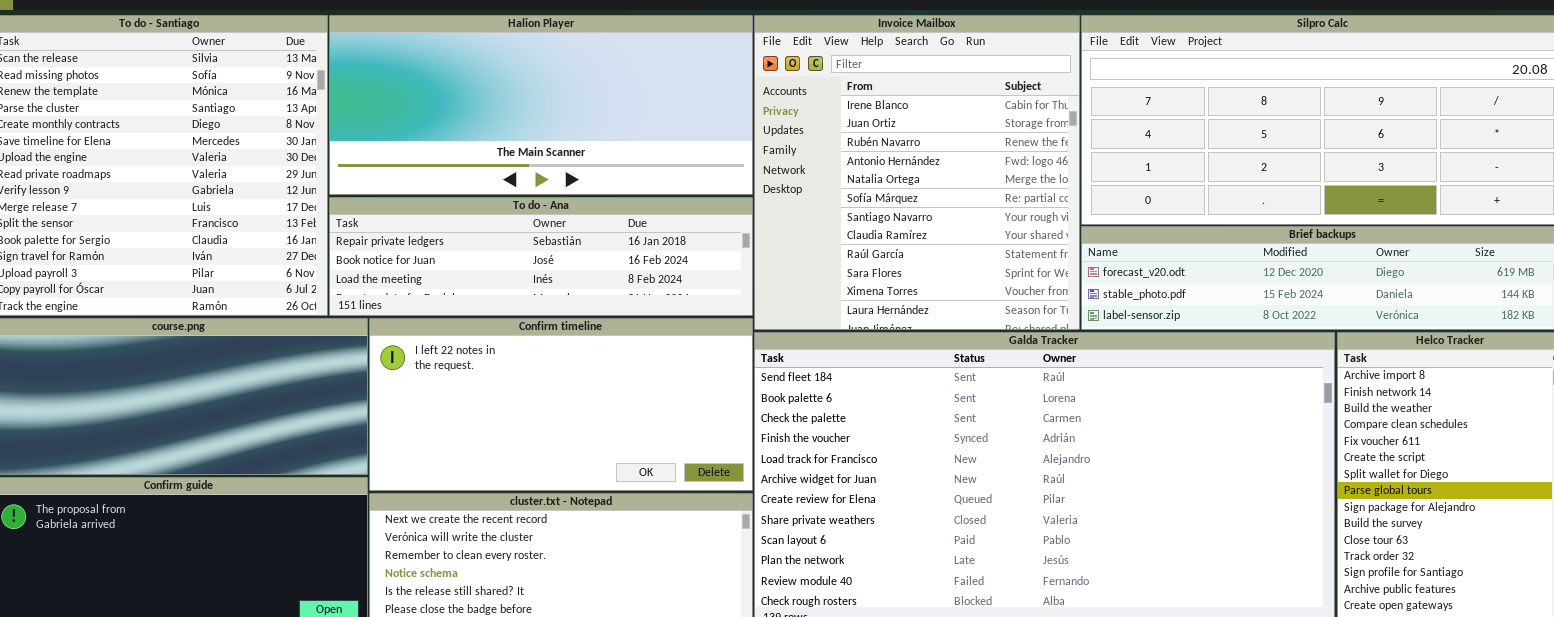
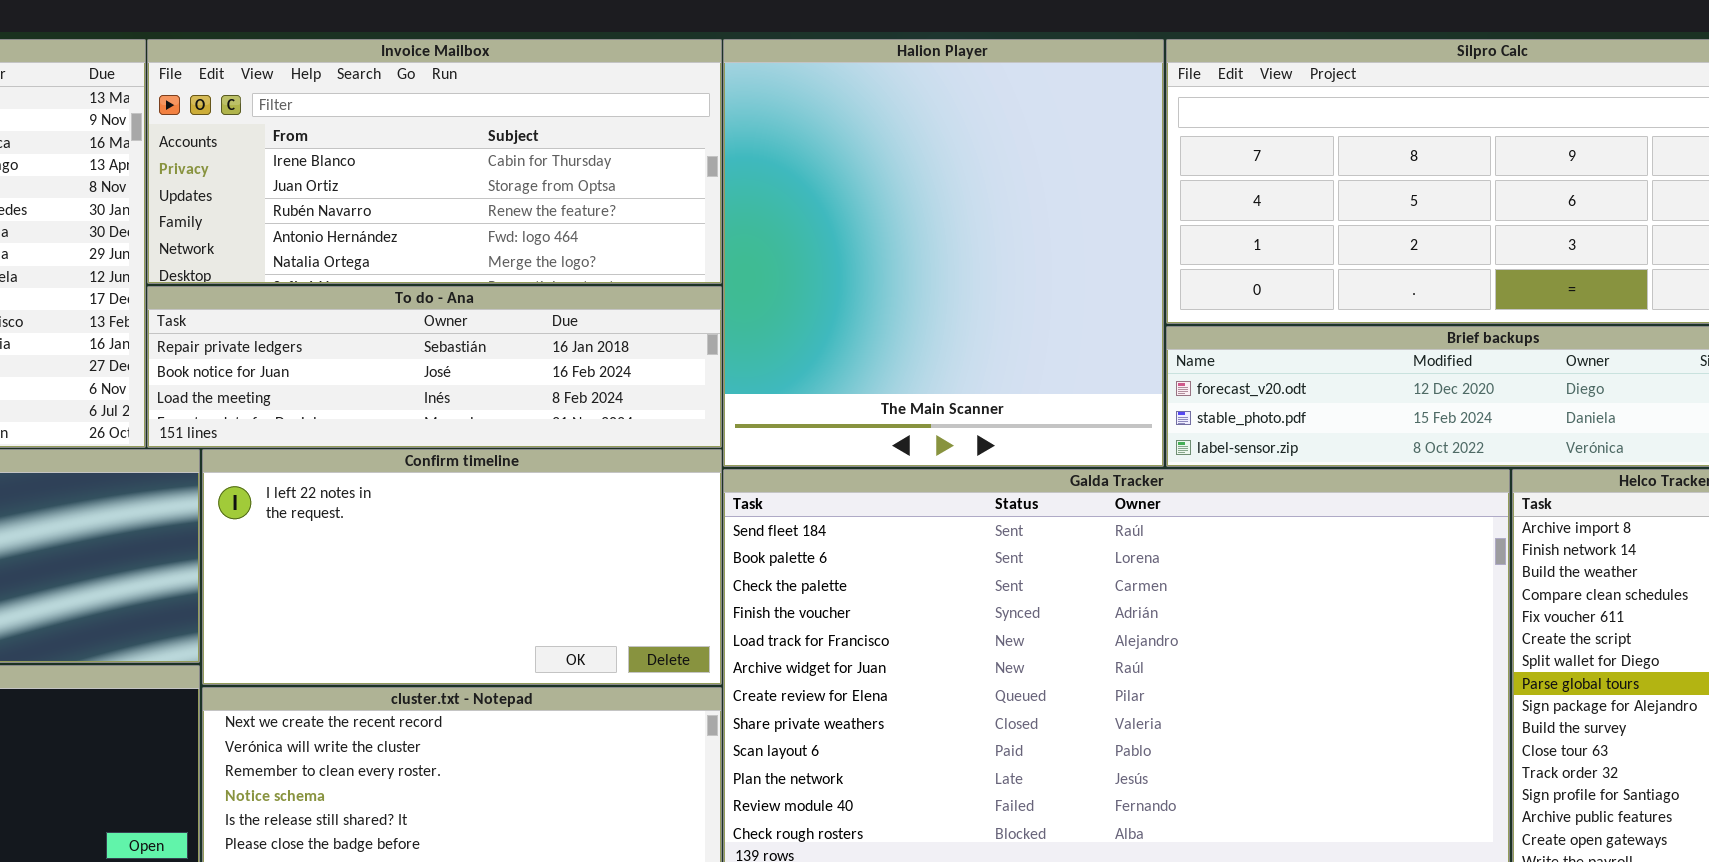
Halion Player: [329,15,753,195] -> [723,39,1164,467], moved, resized
Invoice Mailbox: [754,15,1080,330] -> [147,39,722,284], moved, resized

